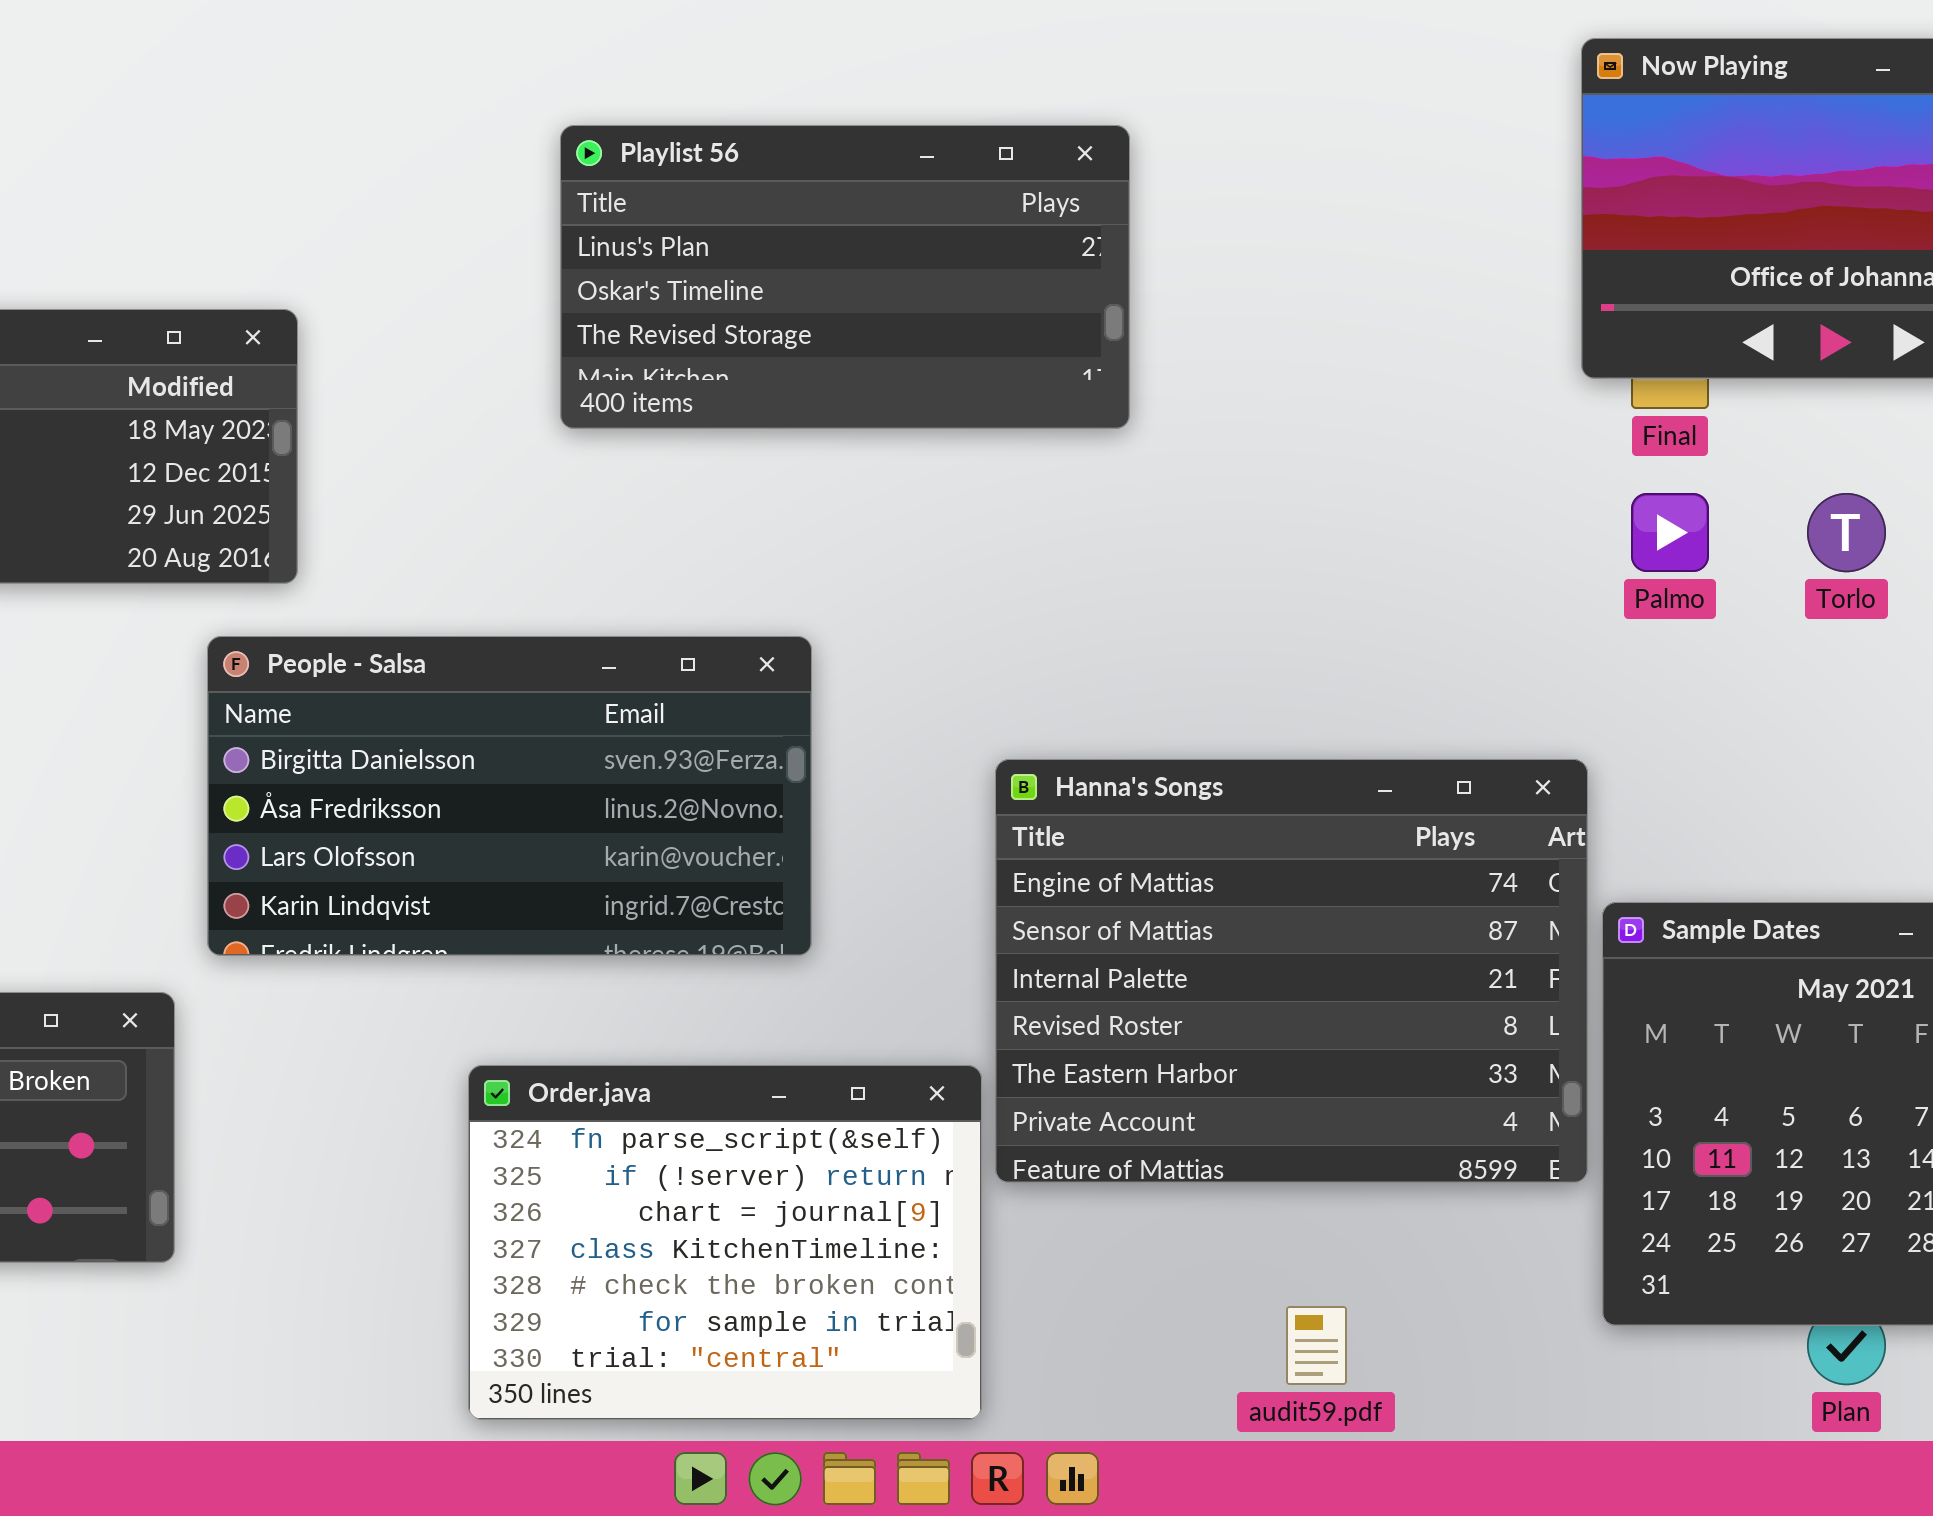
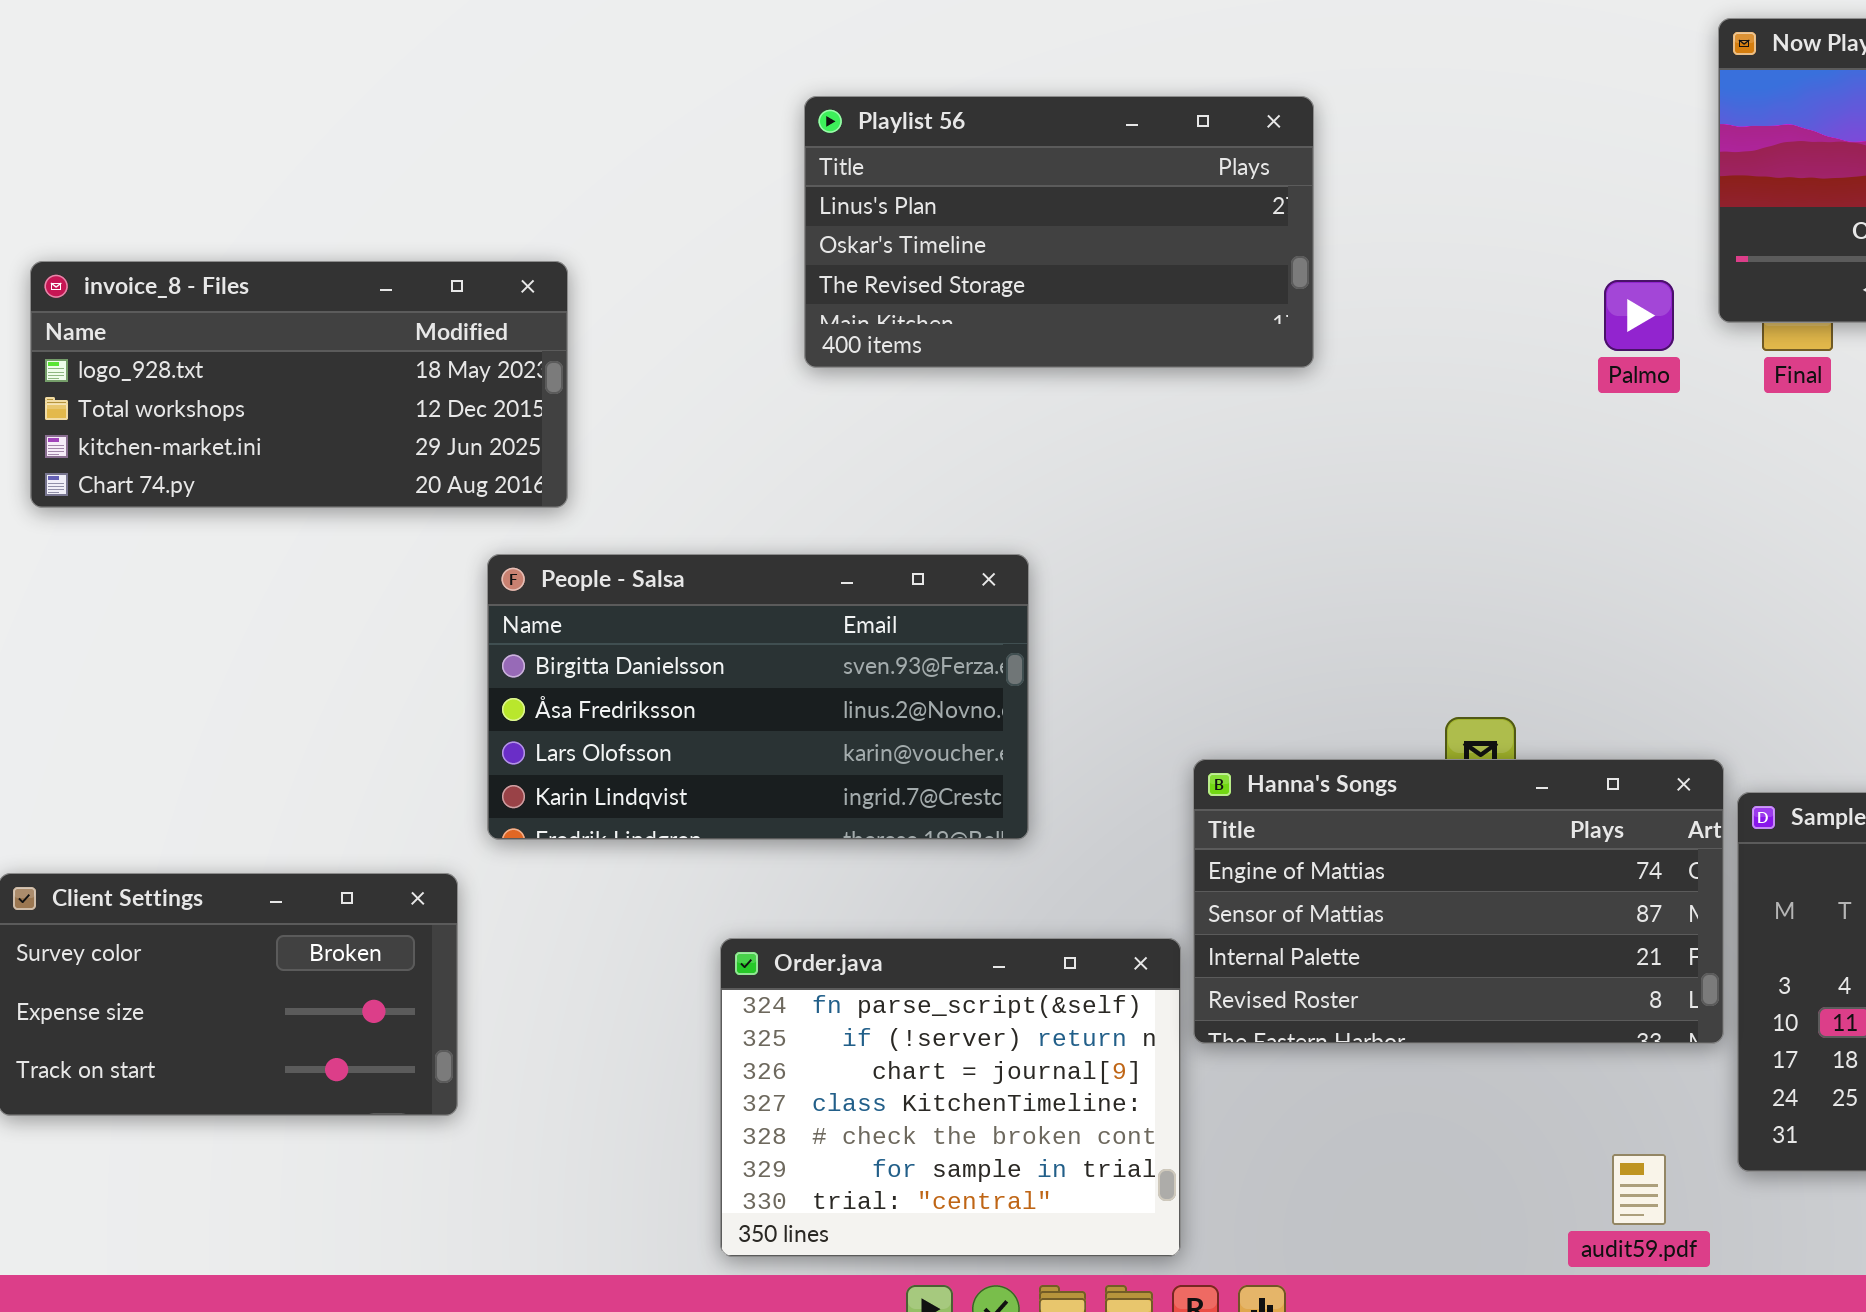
Palmo: [1631,493,1709,572] -> [1604,280,1674,351], moved
Hanna's Songs: [995,759,1588,1183] -> [1193,759,1724,1044], resized
audit59.pdf: [1286,1306,1347,1385] -> [1612,1154,1666,1225], moved

